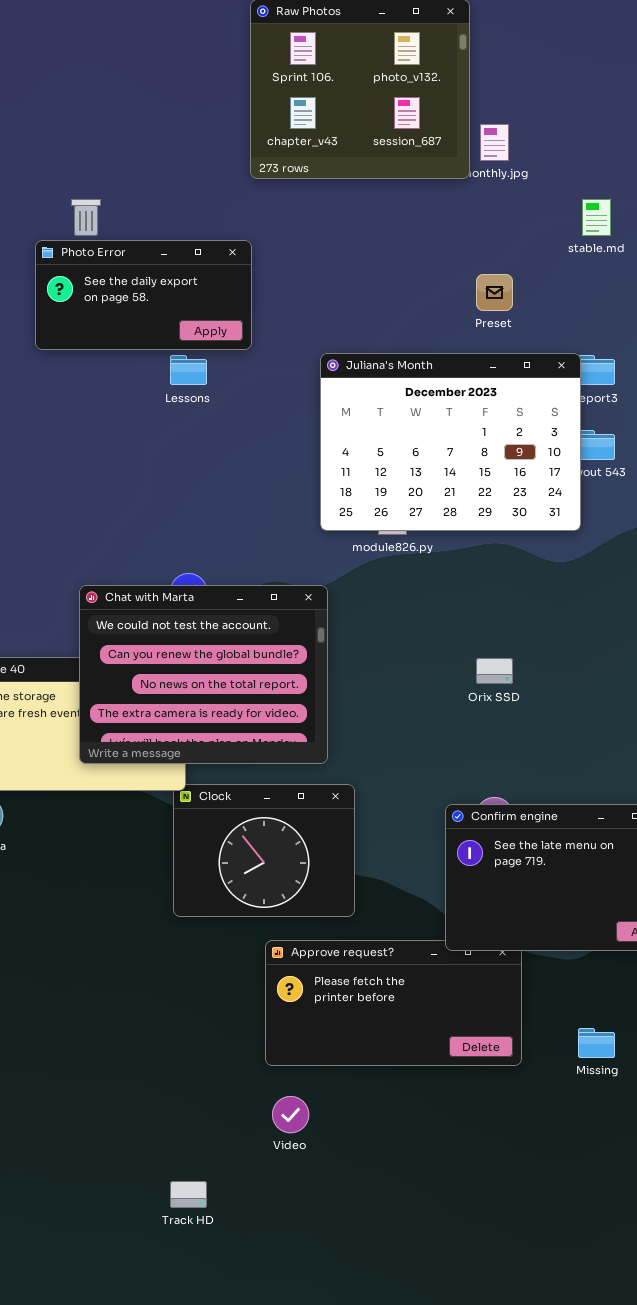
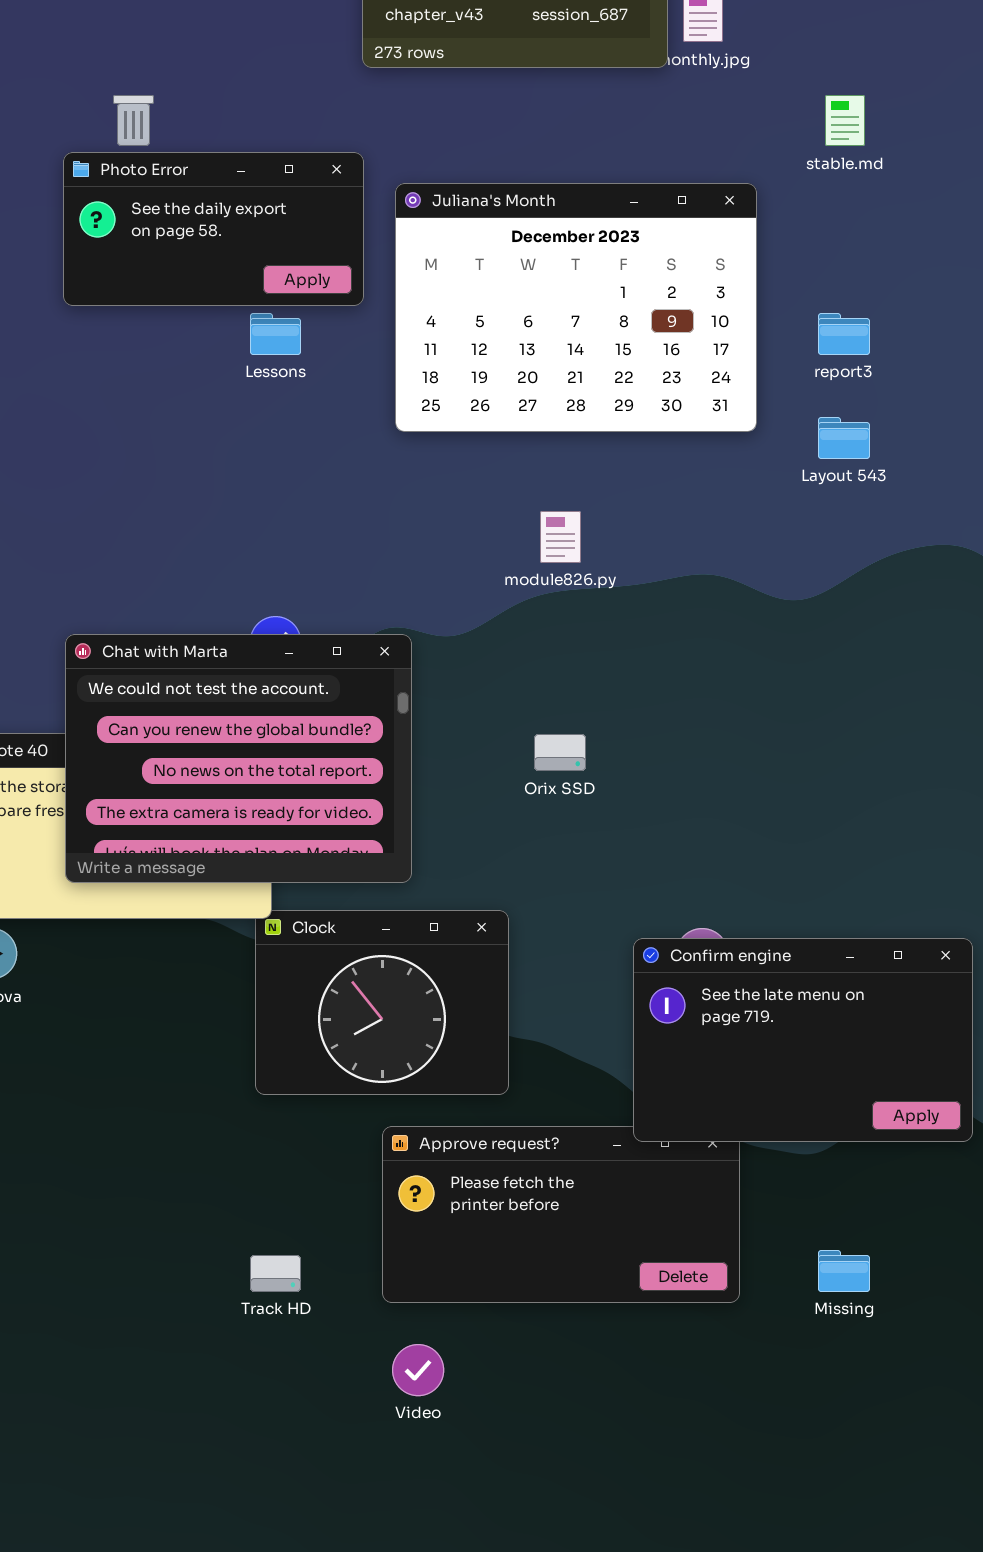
Juliana's Month: [320,353,581,531] -> [395,183,757,432], moved
Chat with Marta: [79,585,328,764] -> [65,634,412,883], moved
Orix SSD: [476,658,513,684] -> [534,734,586,771], moved
Track HD: [170,1181,207,1208] -> [250,1255,301,1292], moved

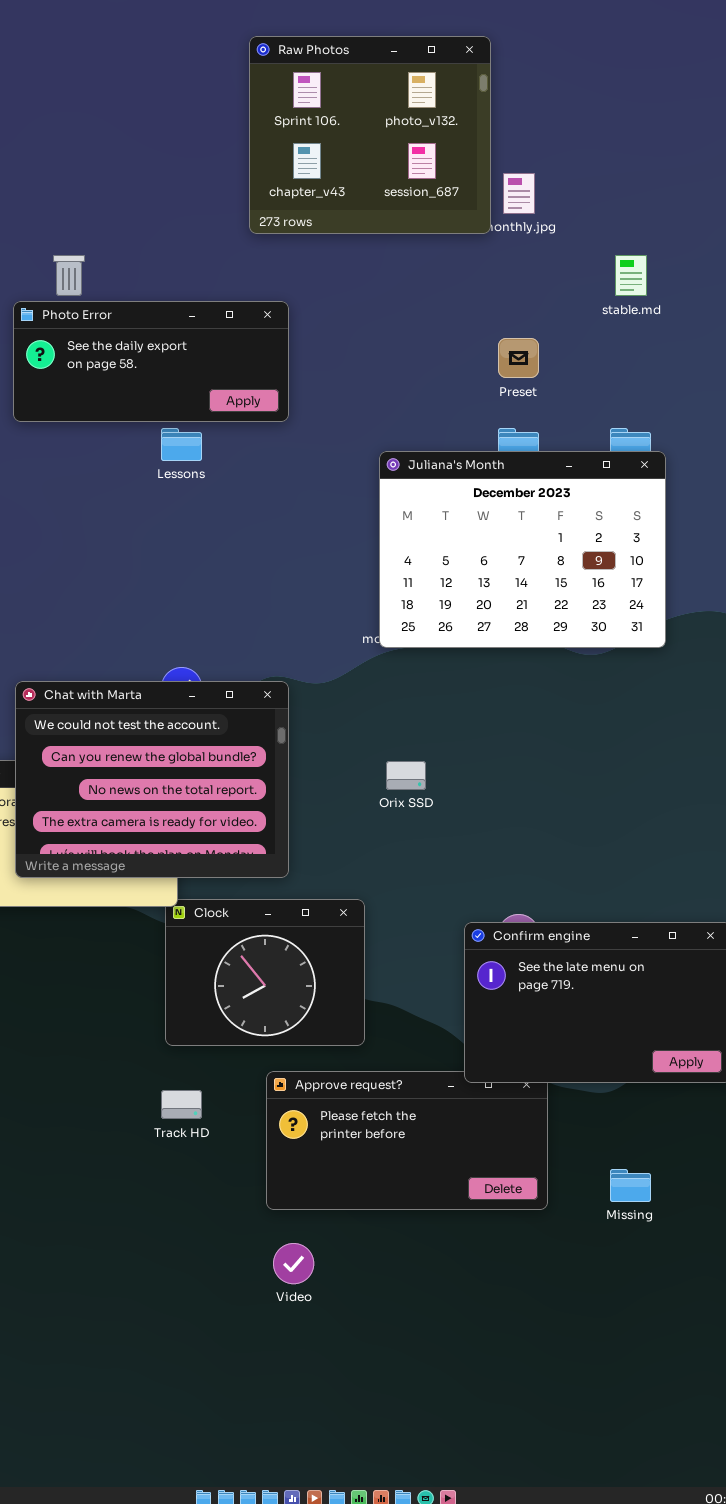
Photo Error: [63,152,364,306] -> [13,301,289,422], resized
Juliana's Month: [395,183,757,432] -> [379,451,666,648], moved
Track HD: [250,1255,301,1292] -> [161,1090,202,1119], moved

